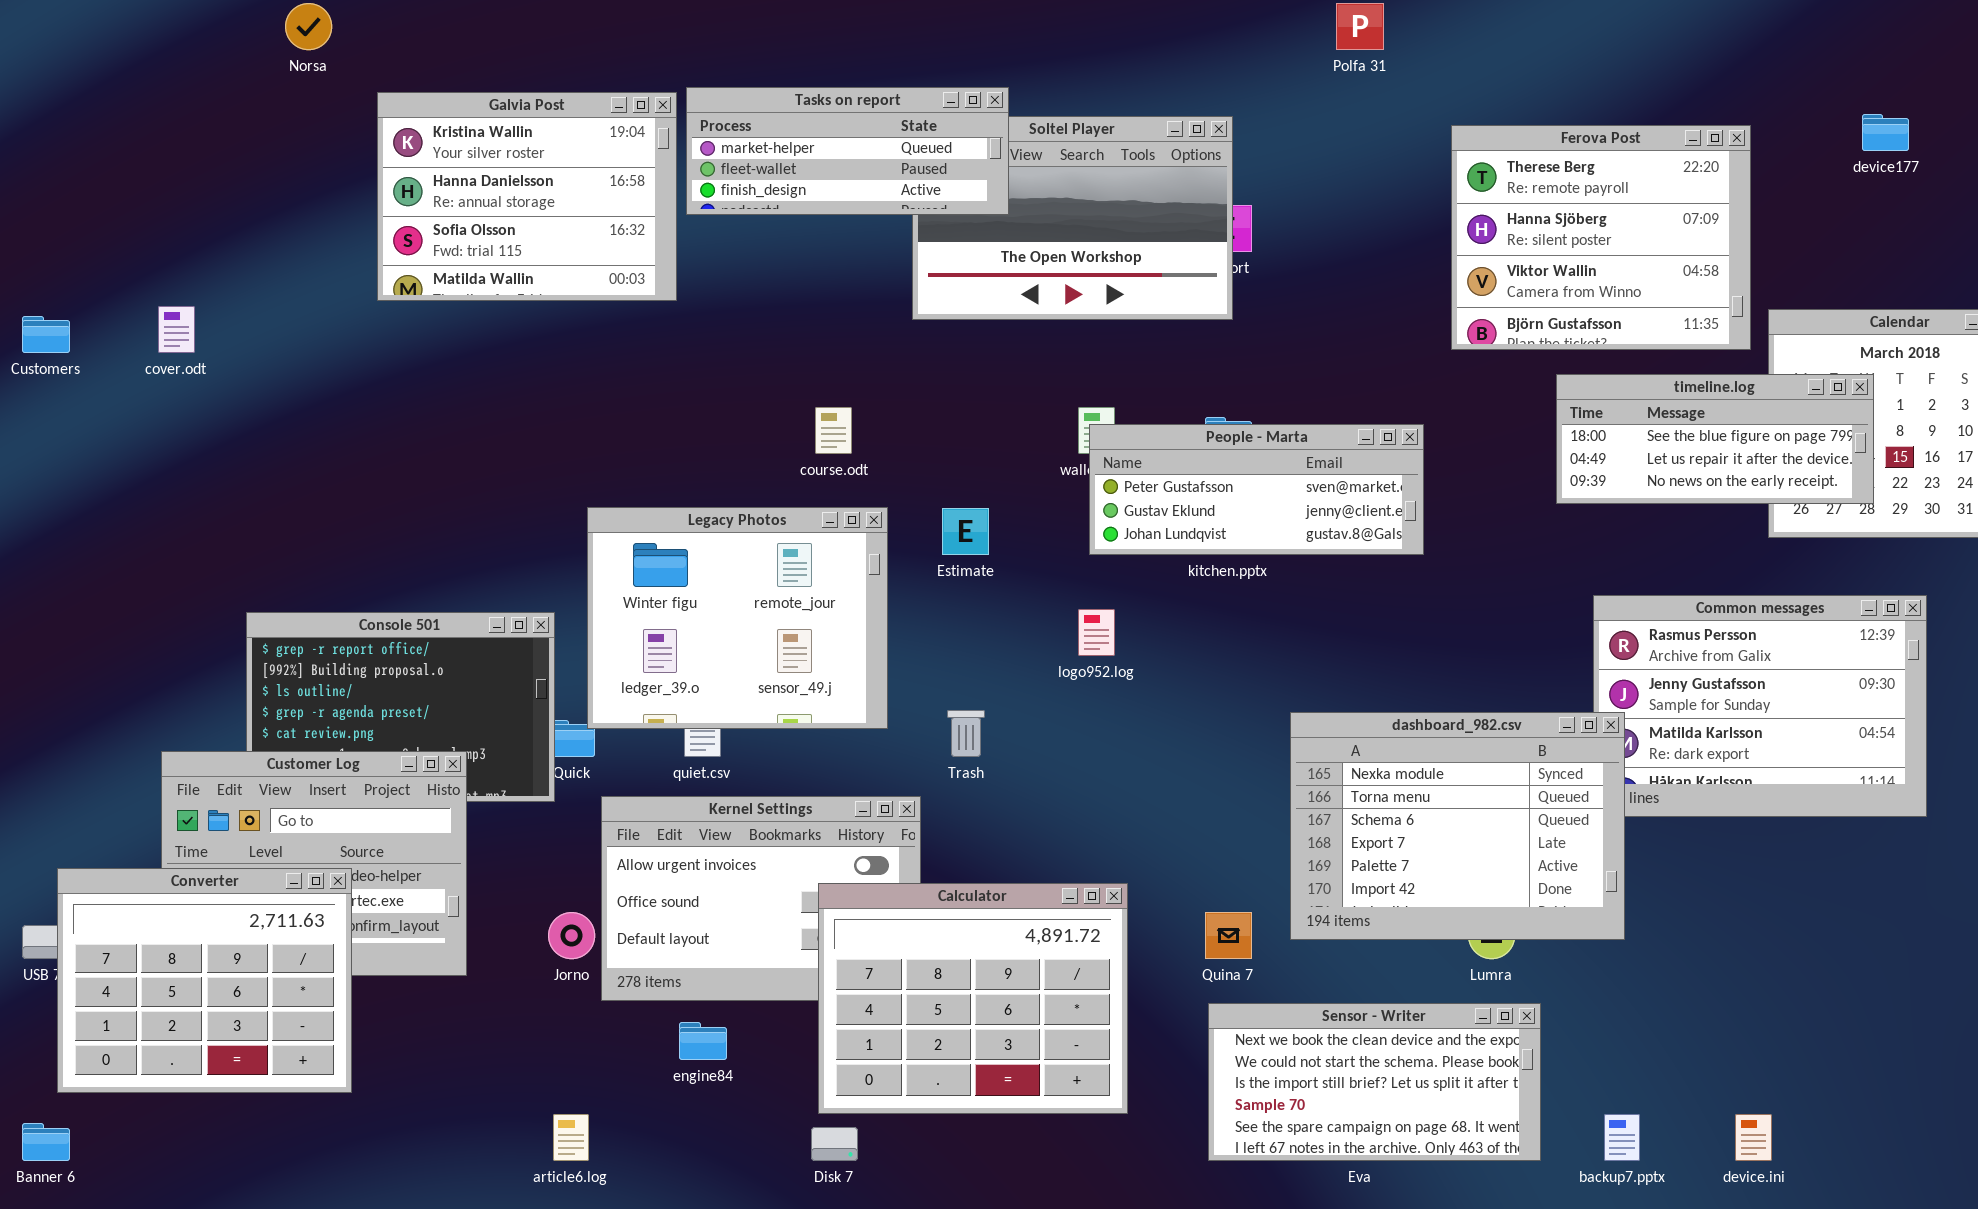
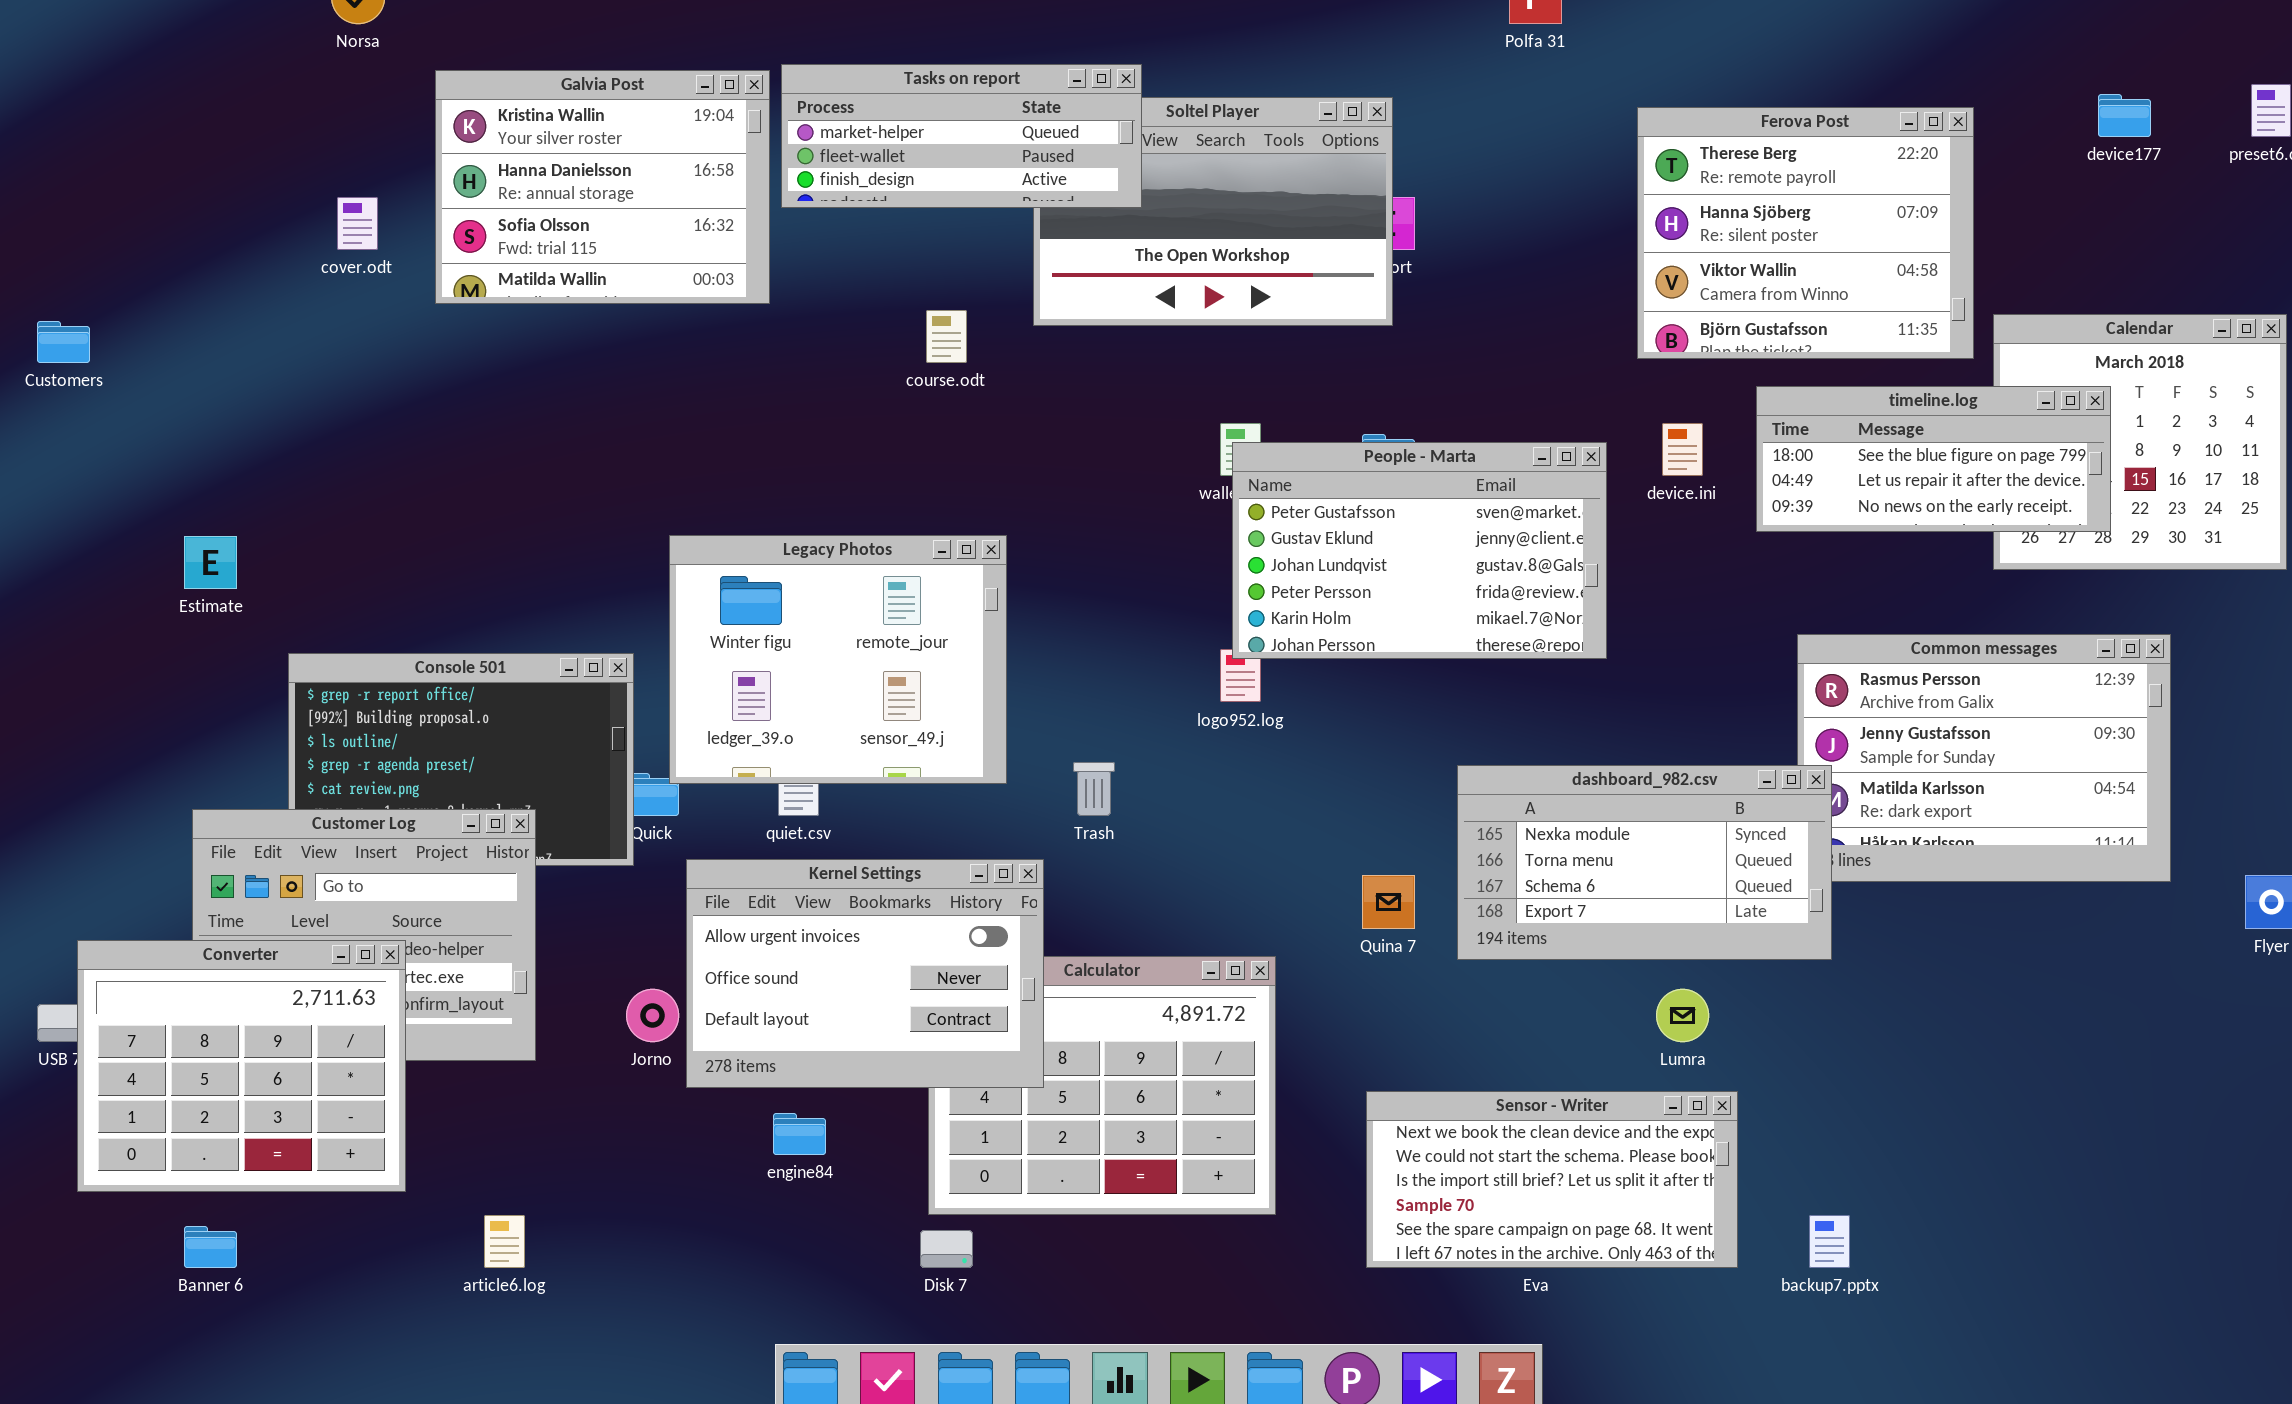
cover.odt: [158,306,195,353] -> [337,197,378,250], moved
course.odt: [815,407,852,454] -> [926,310,967,363], moved
People - Marta: [1089,424,1424,555] -> [1232,442,1607,659], resized
Estimate: [942,508,989,555] -> [184,536,237,589], moved
dashboard_982.csv: [1290,712,1625,940] -> [1457,765,1832,960], resized
Kernel Settings: [601,796,921,1001] -> [686,859,1044,1088], raised
Quina 7: [1205,912,1252,959] -> [1362,875,1415,929], moved
article6.log: [553,1114,589,1161] -> [484,1215,525,1268], moved
device.ini: [1735,1114,1772,1161] -> [1662,423,1703,476], moved
Banner 6: [22,1123,70,1161] -> [184,1226,237,1268], moved

